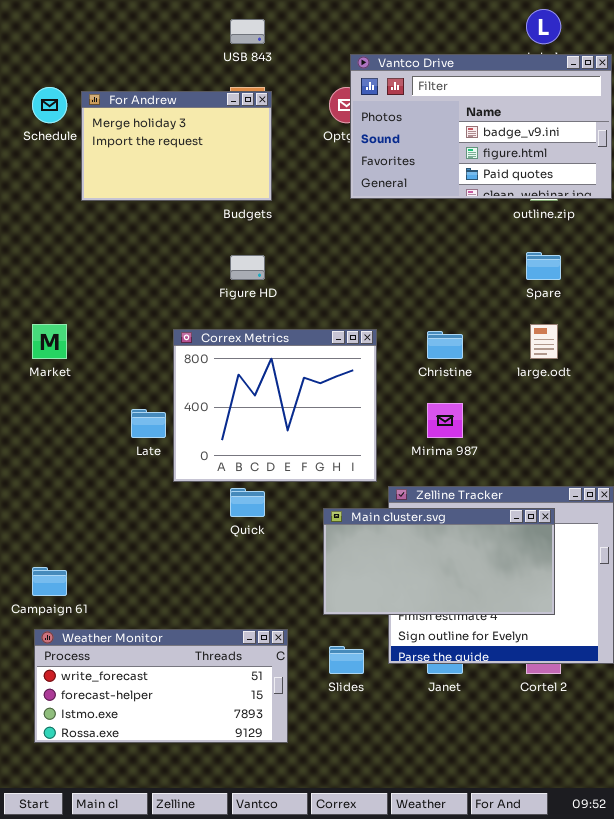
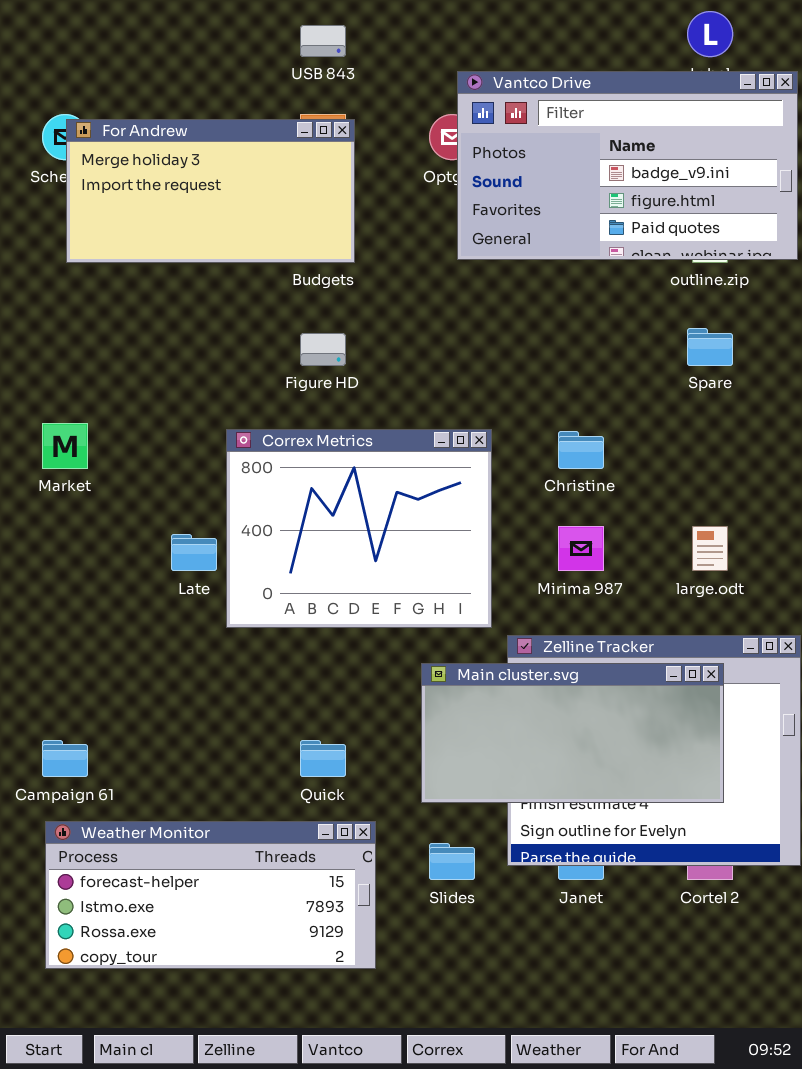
For Andrew: [81,91,272,201] -> [66,119,355,263], resized
large.odt: [530,324,558,359] -> [692,526,728,571], moved
Quick: [230,488,265,517] -> [300,740,346,777], moved
Weather Monitor: [34,629,288,743] -> [45,821,376,969], scrolled down 1 row

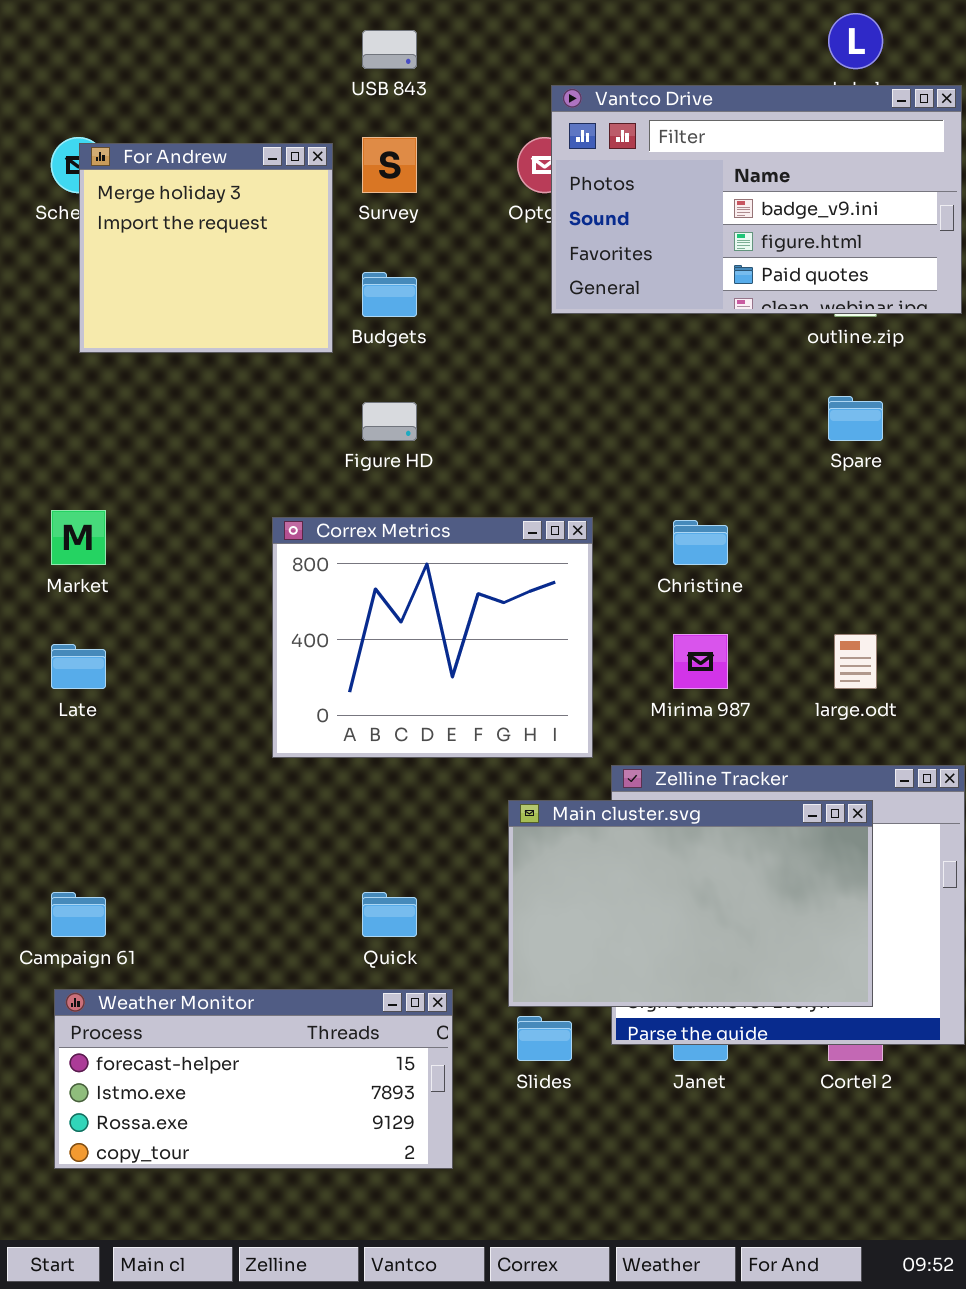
For Andrew: [66,119,355,263] -> [79,143,333,353], resized
Late: [171,534,217,571] -> [51,644,106,689], moved
Main cluster.svg: [421,663,724,803] -> [508,800,873,1007], resized

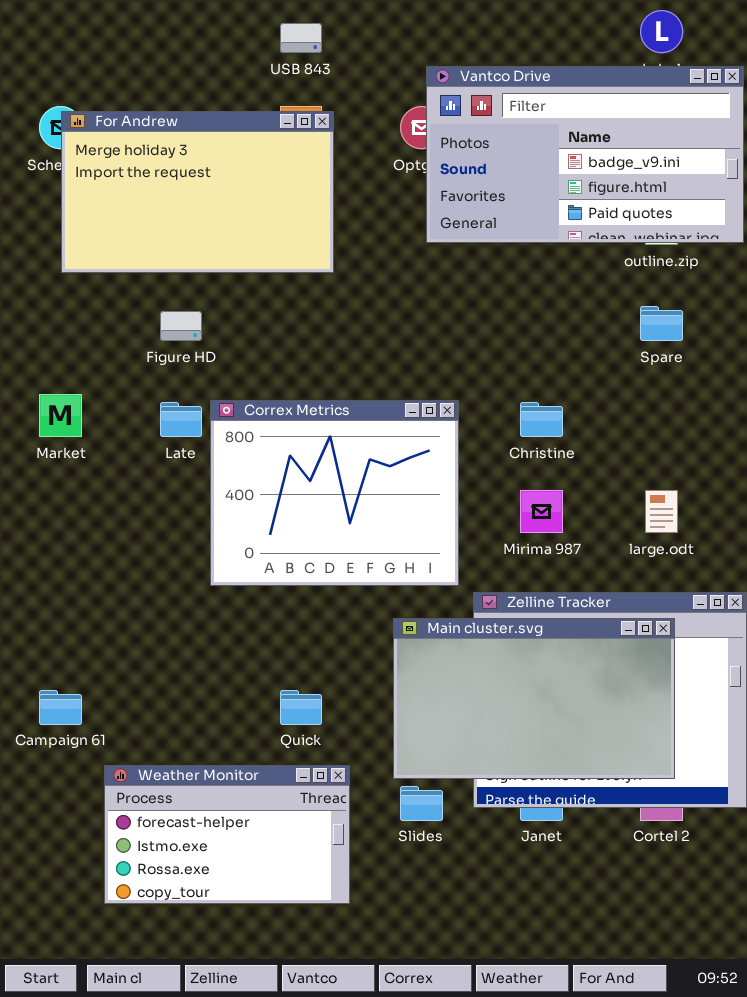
For Andrew: [79,143,333,353] -> [61,111,334,273], resized
Figure HD: [362,402,417,441] -> [160,311,202,341], moved
Late: [51,644,106,689] -> [160,402,202,437], moved
Weather Monitor: [54,989,453,1169] -> [104,765,350,904], resized

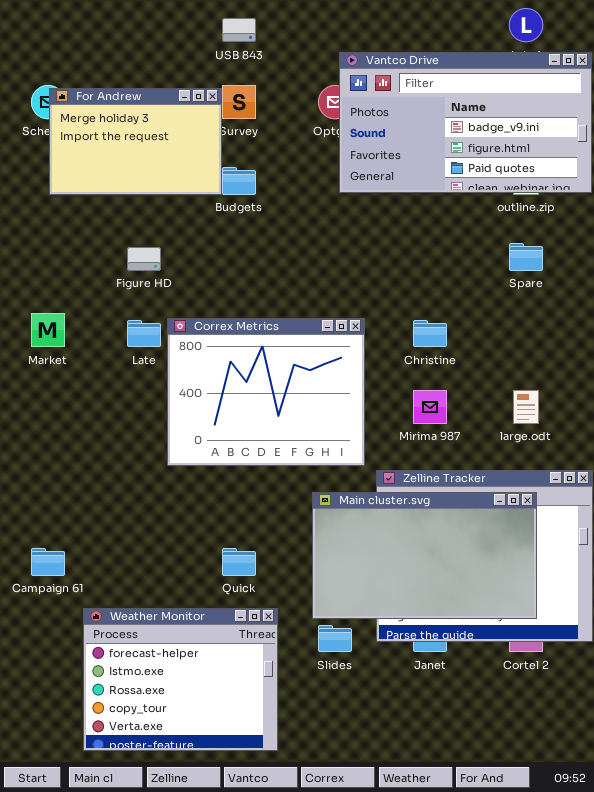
For Andrew: [61,111,334,273] -> [49,88,222,195], resized
Weather Monitor: [104,765,350,904] -> [83,608,278,751], resized

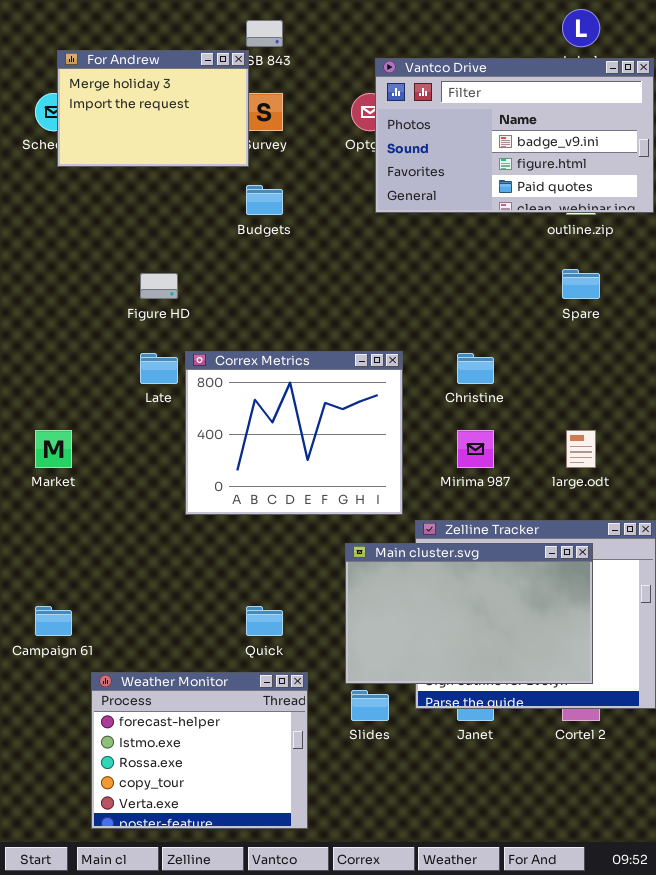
For Andrew: [49,88,222,195] -> [57,50,249,167], moved
Market: [31,313,65,347] -> [35,430,72,468], moved

